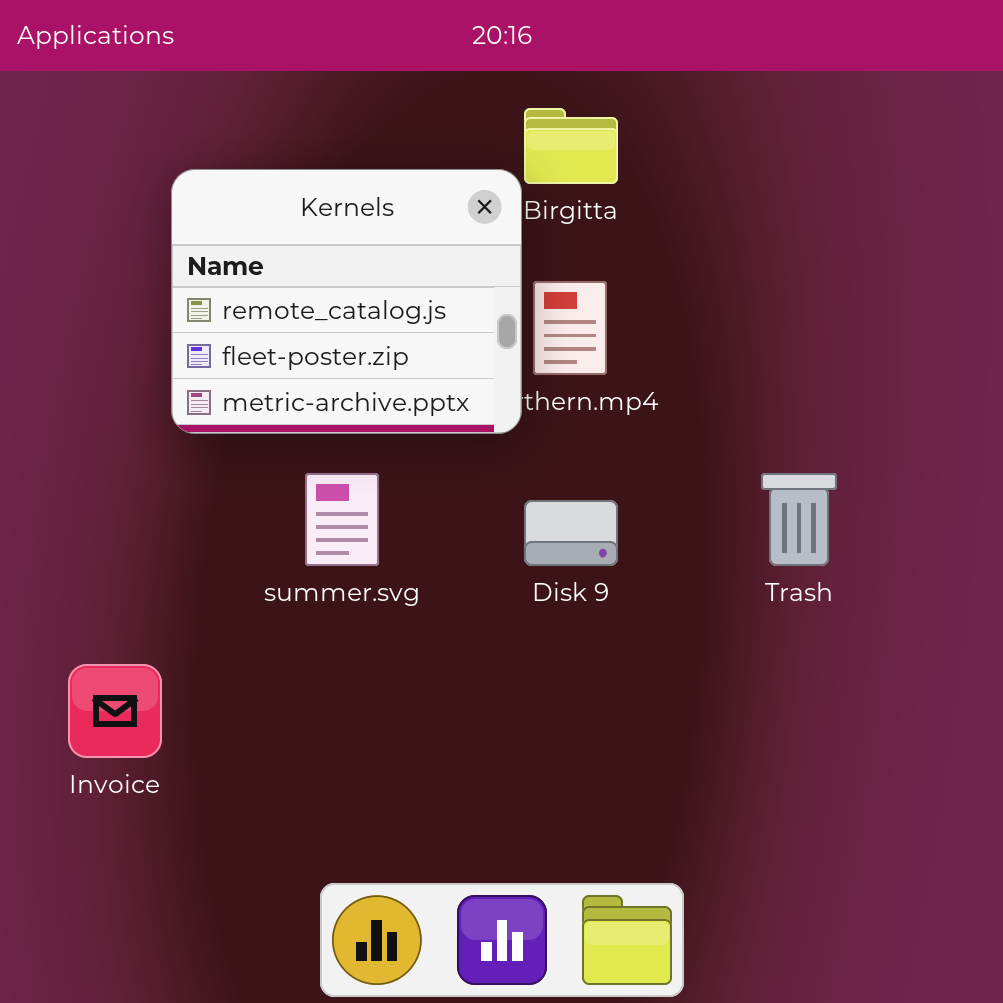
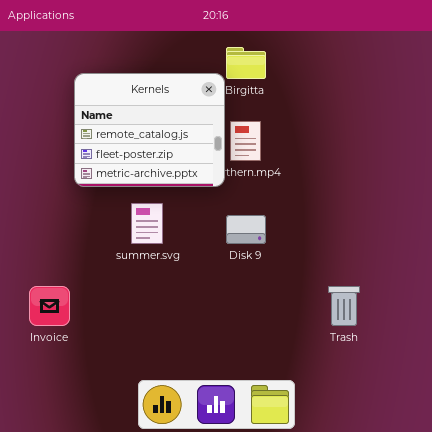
Trash: [761,473,837,566] -> [328,286,360,326], moved

